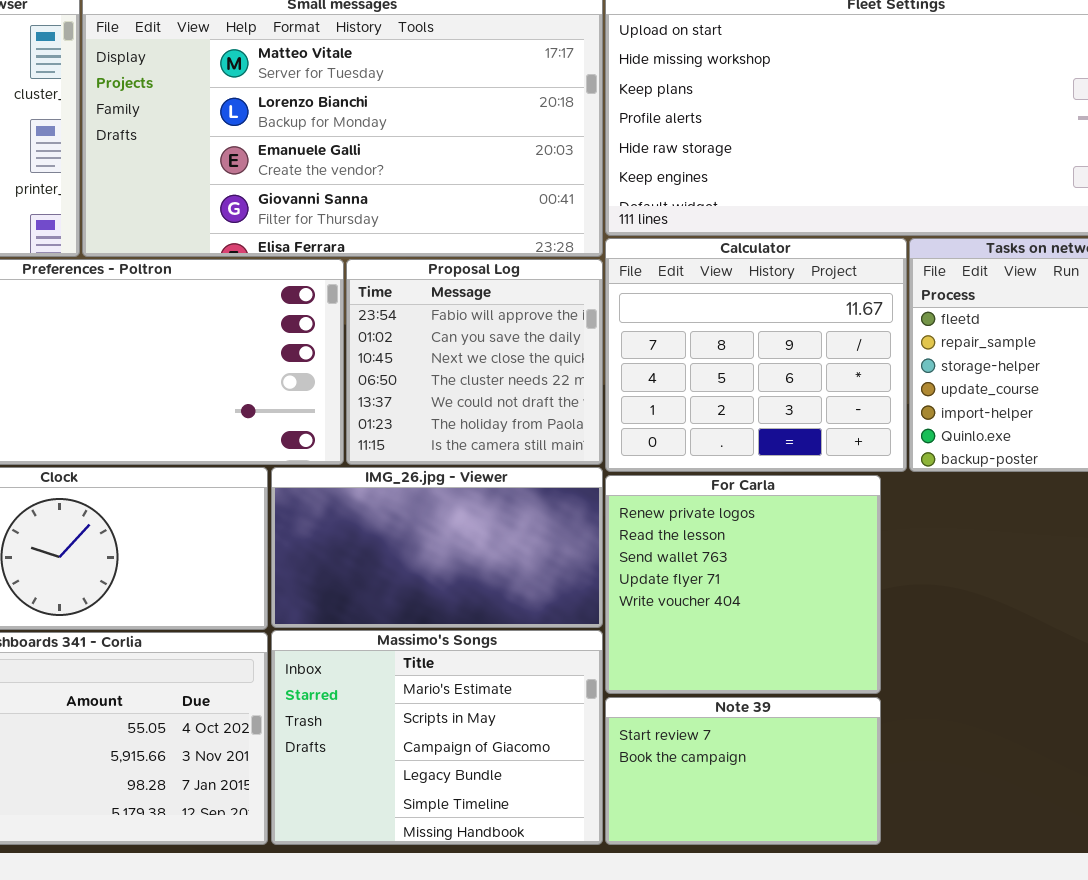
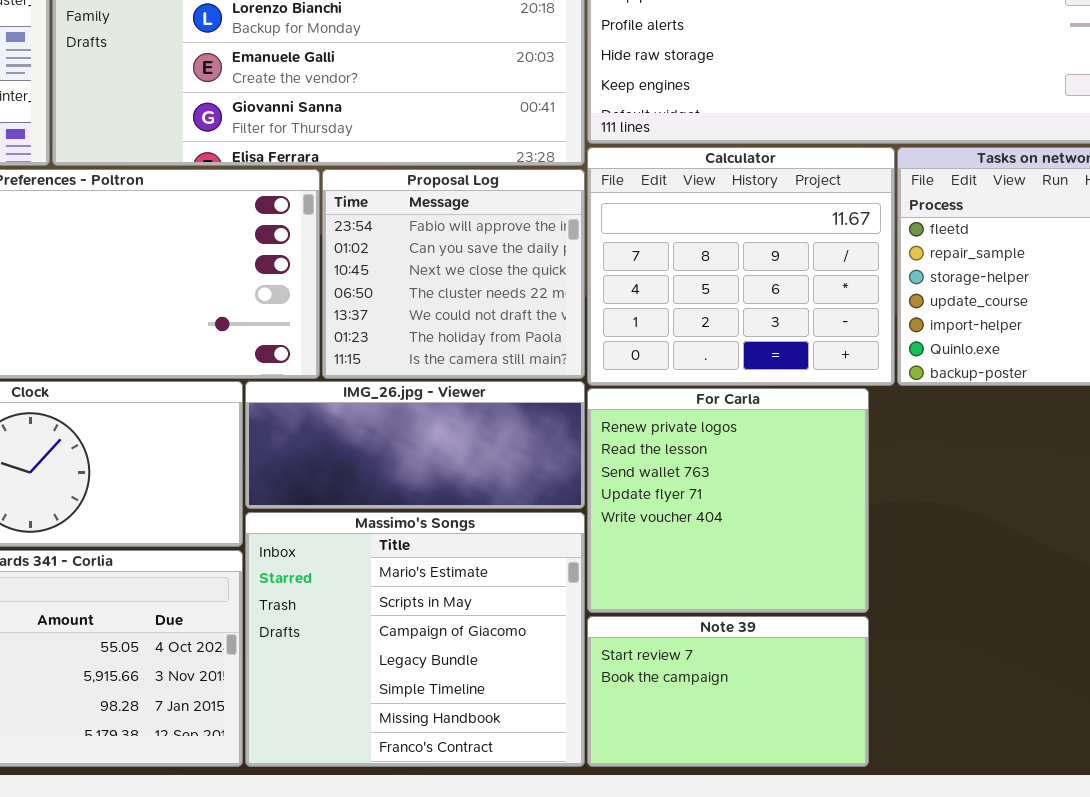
IMG_26.jpg - Viewer: [271,467,603,628] -> [245,381,585,509], resized
Massimo's Songs: [271,630,603,845] -> [245,512,585,767], resized

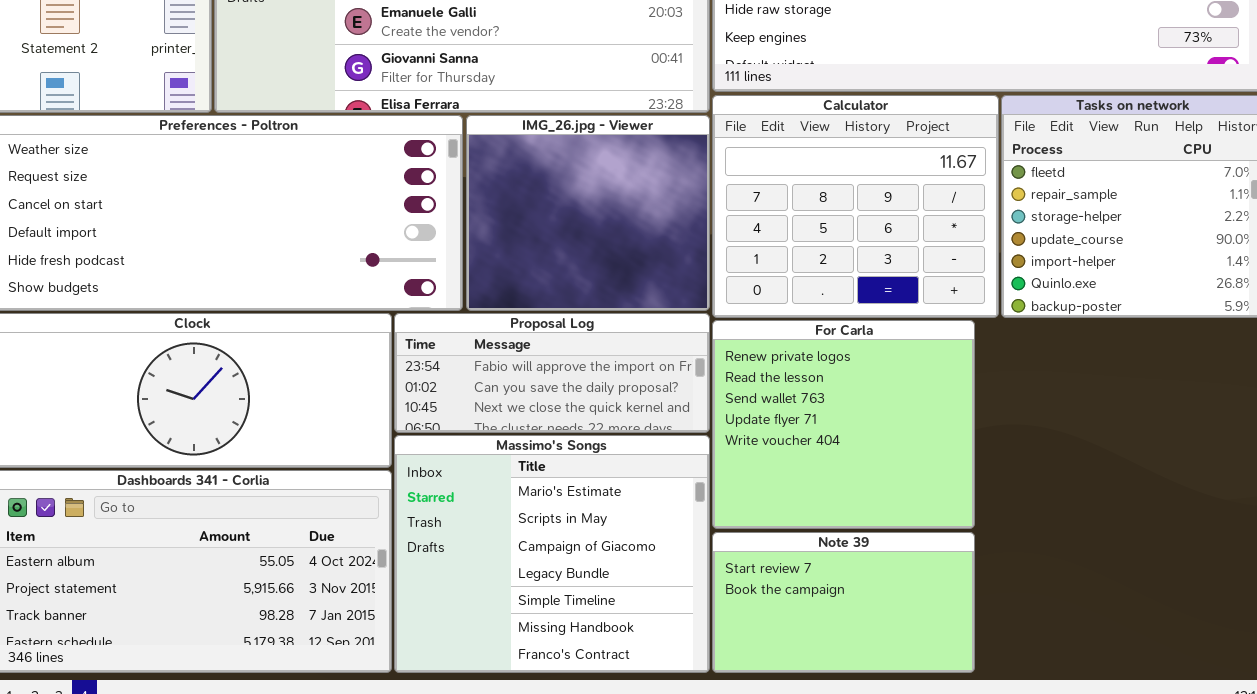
Proposal Log: [322,169,585,379] -> [394,313,710,433], moved, resized
IMG_26.jpg - Viewer: [245,381,585,509] -> [466,115,710,311], moved, resized

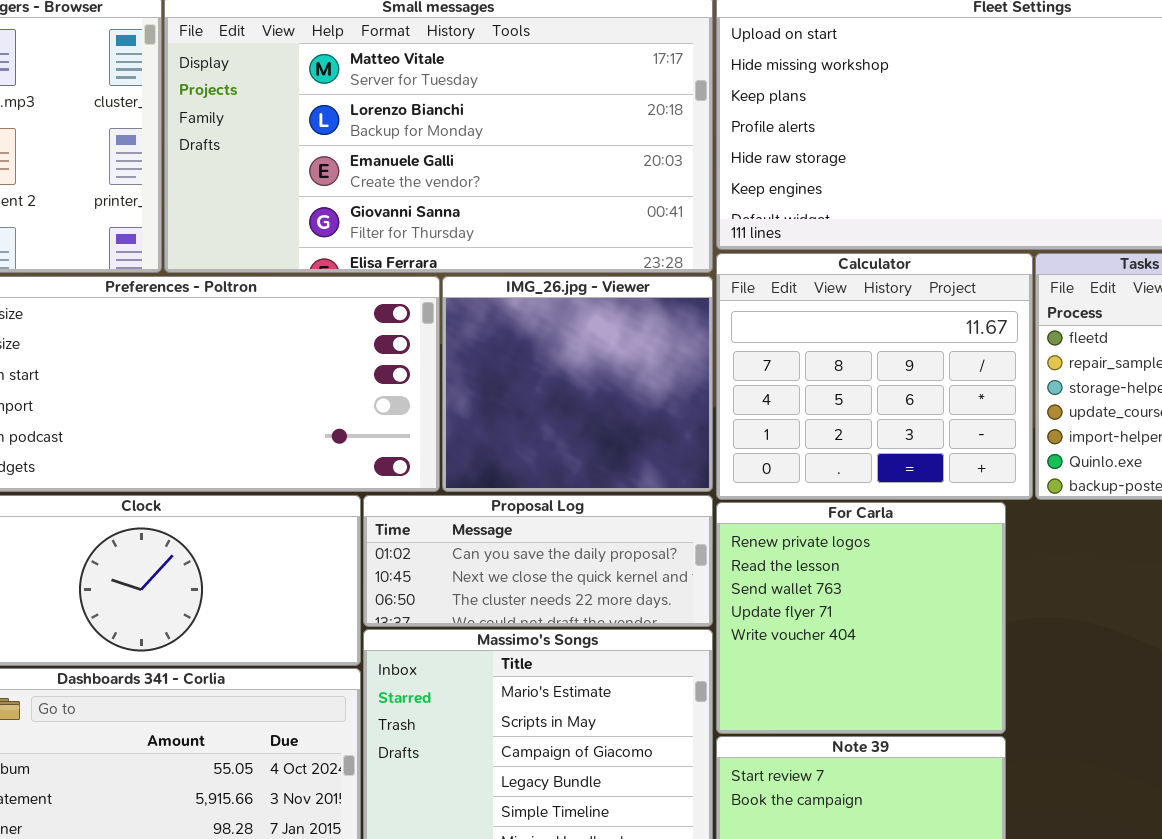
Proposal Log: [394,313,710,433] -> [363,495,713,627], scrolled down 1 row

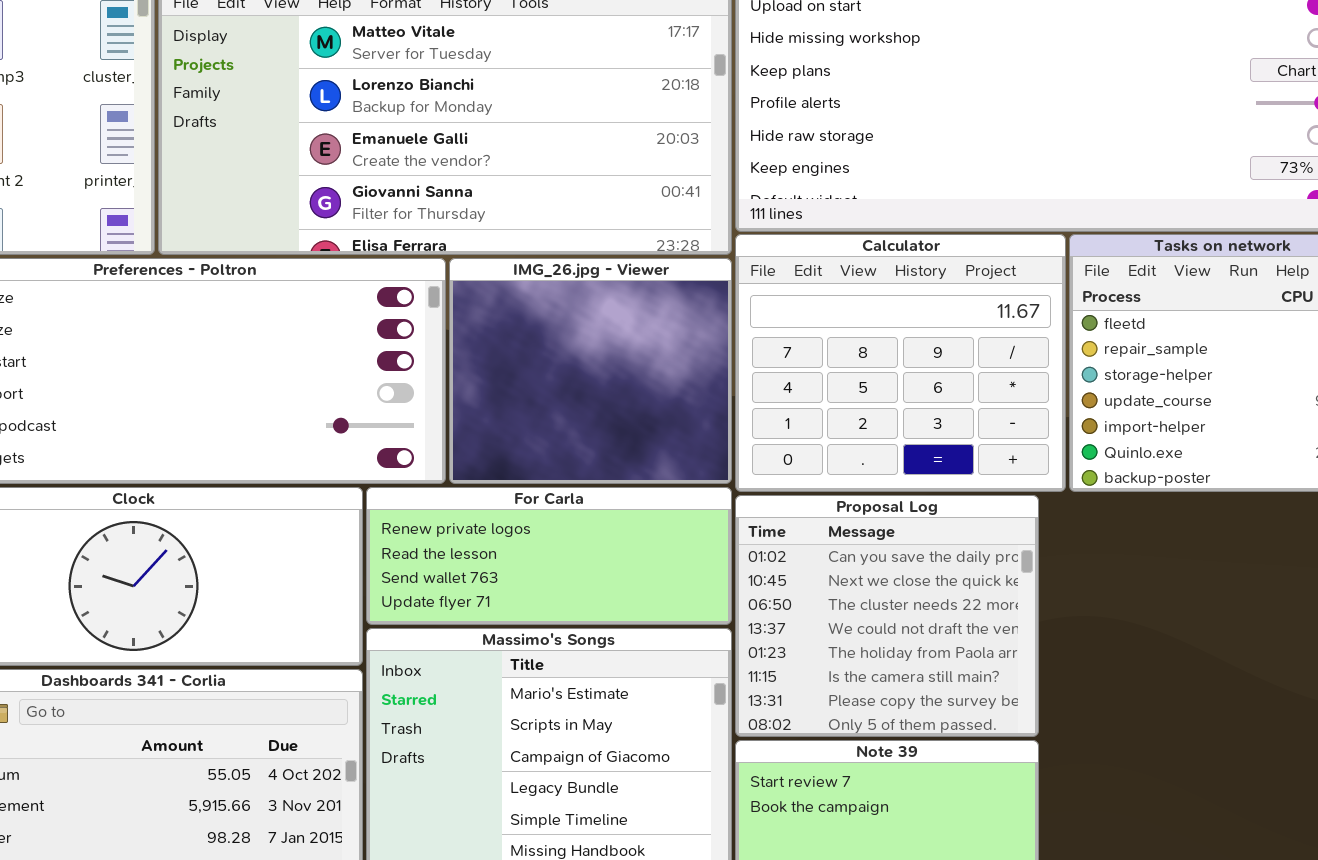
Proposal Log: [363,495,713,627] -> [735,495,1039,737], moved, resized
For Carla: [716,502,1006,734] -> [366,487,732,625], moved, resized

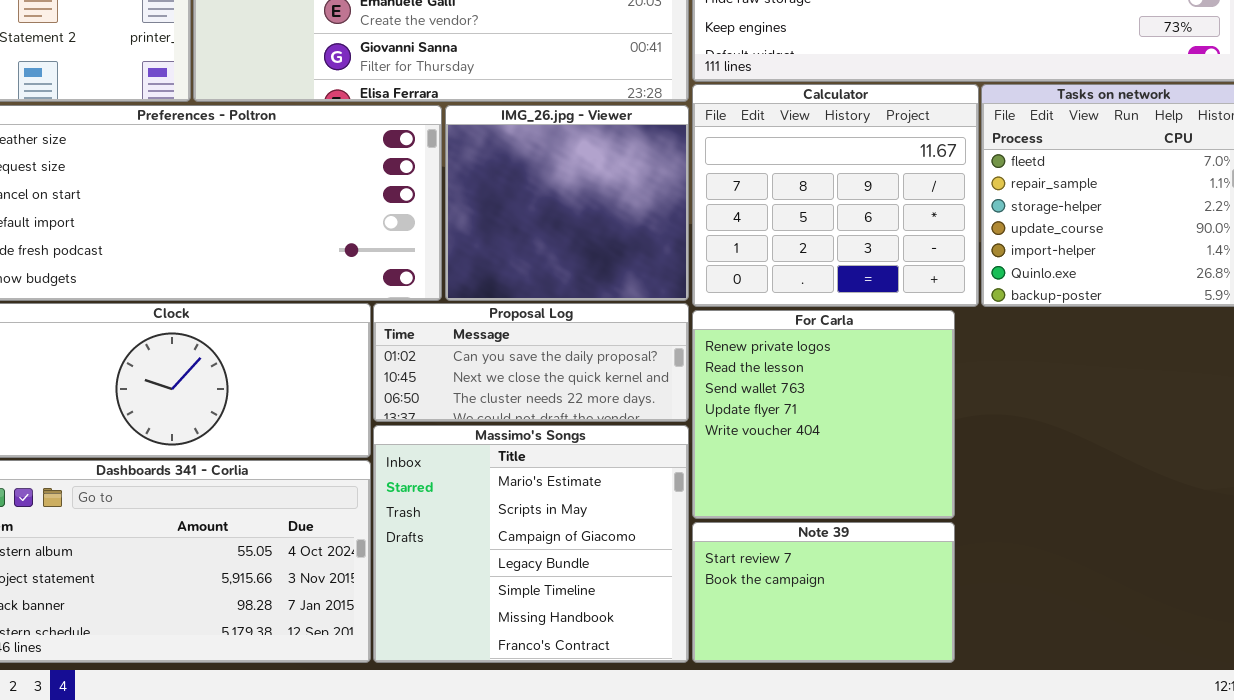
For Carla: [366,487,732,625] -> [692,310,955,519], moved, resized
Proposal Log: [735,495,1039,737] -> [373,303,689,422], moved, resized

